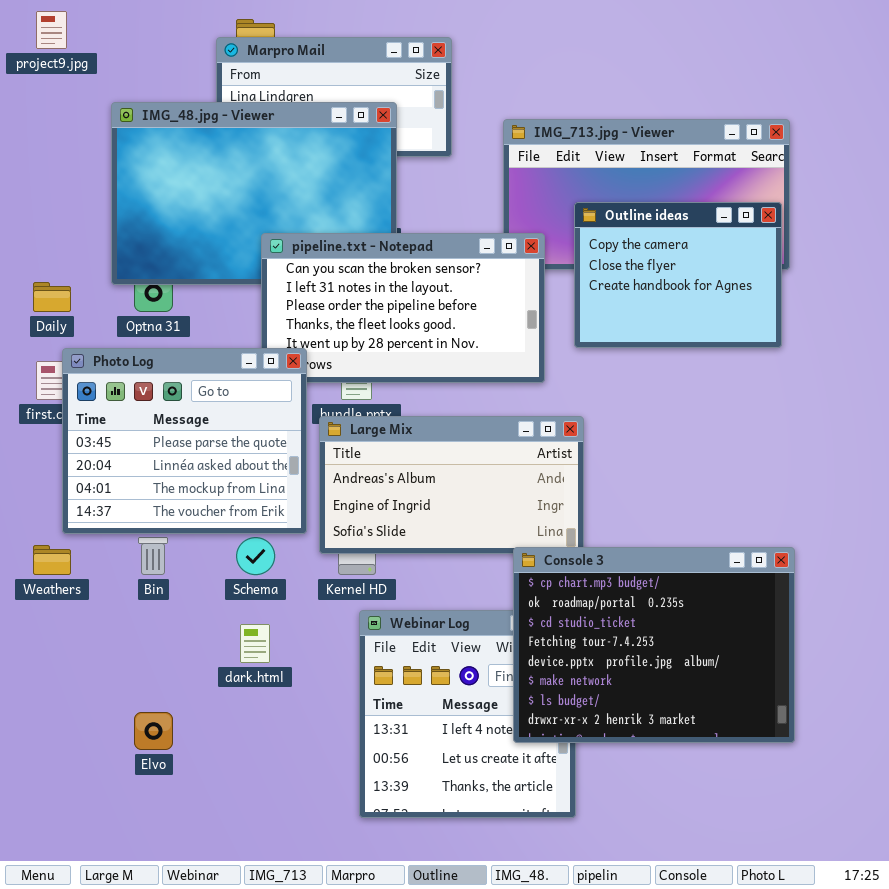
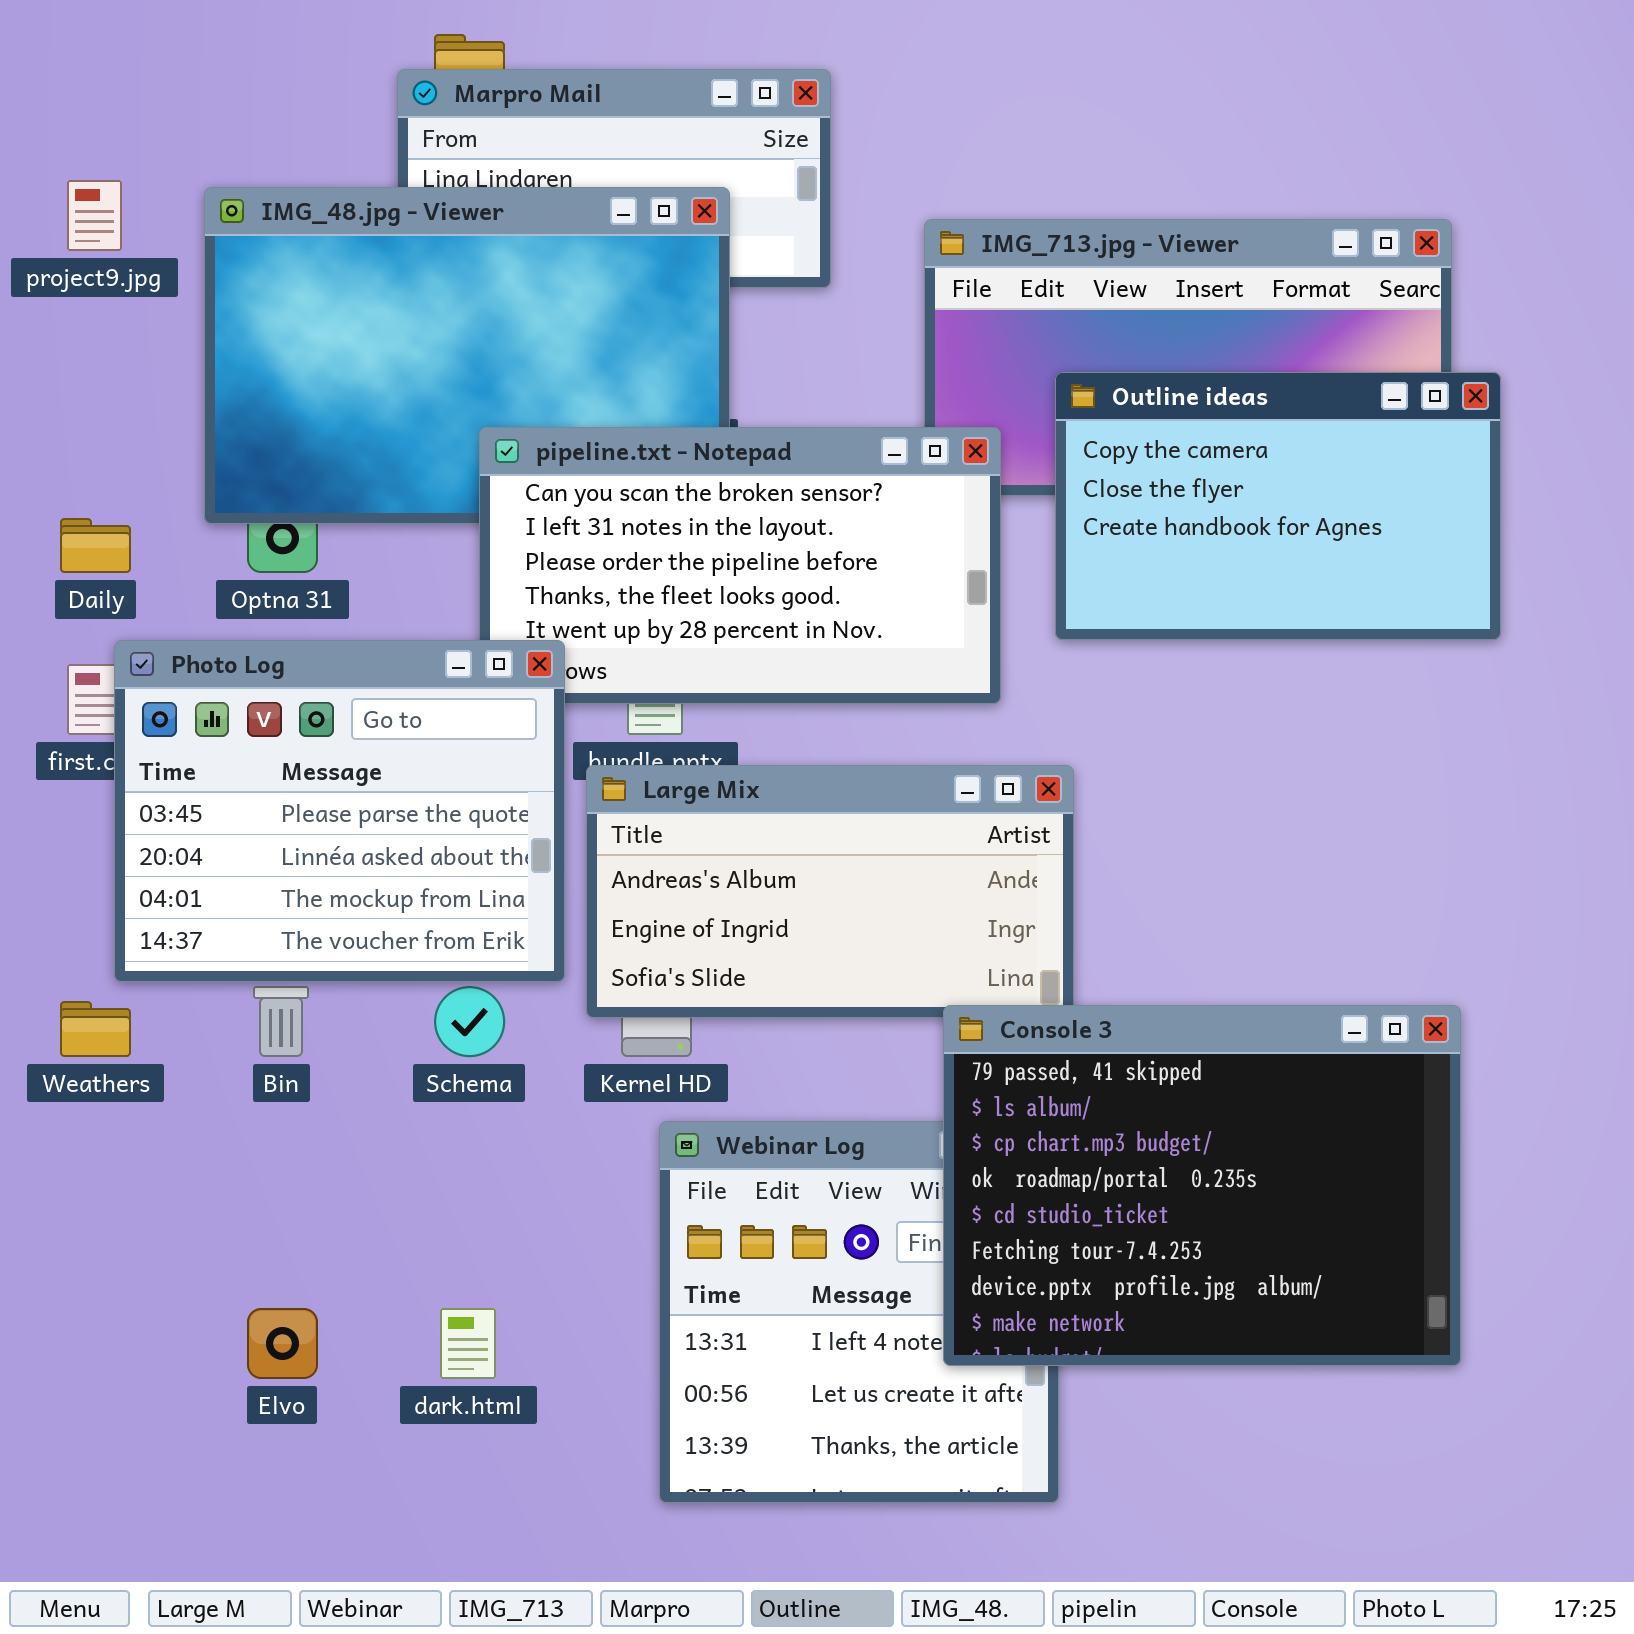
project9.jpg: [36,11,67,49] -> [67,180,122,251], moved
Outline ideas: [574,202,782,348] -> [1055,372,1501,640], resized
Console 3: [513,547,795,743] -> [943,1005,1461,1366], scrolled up 2 rows
dark.html: [240,624,270,663] -> [440,1308,496,1379], moved

